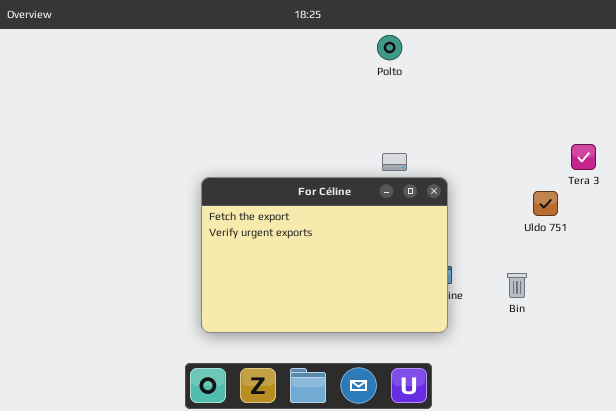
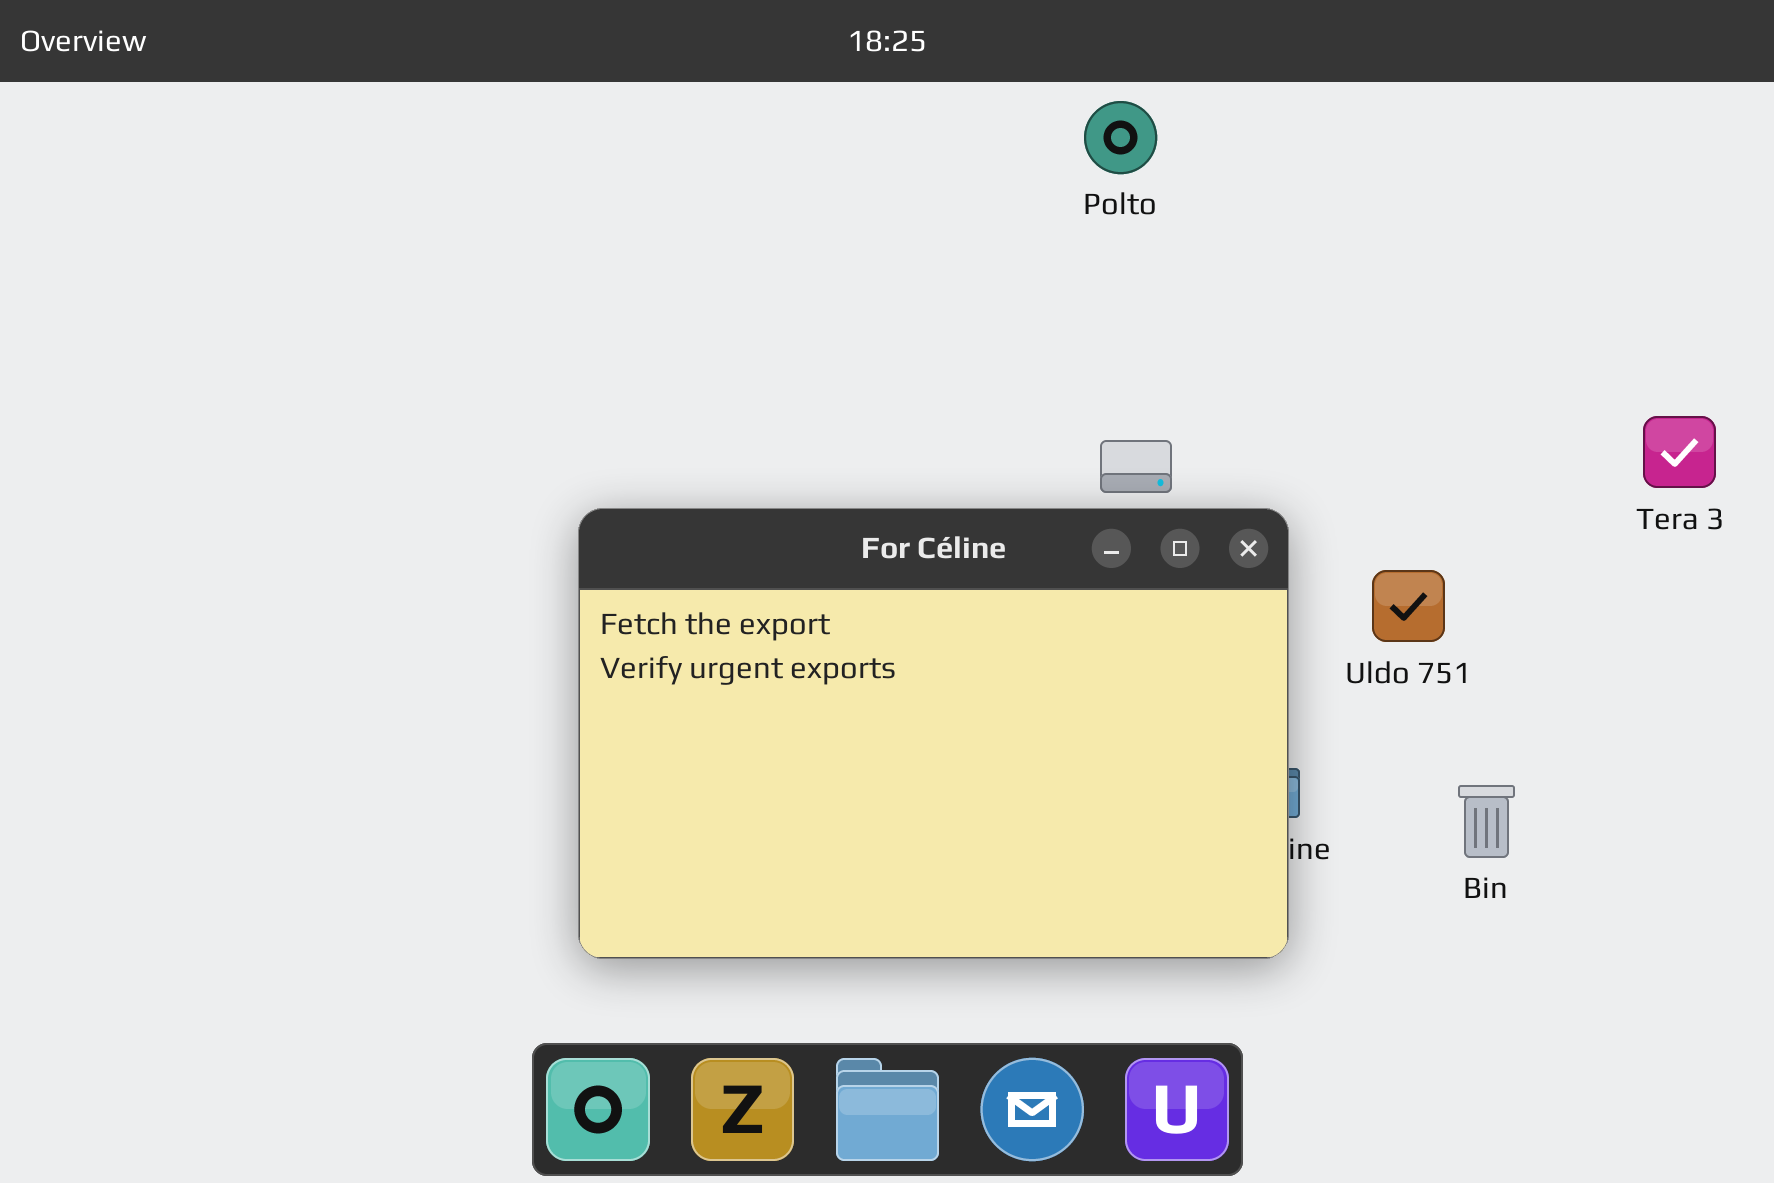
Uldo 751: [533,191,558,216] -> [1372,570,1445,642], moved

